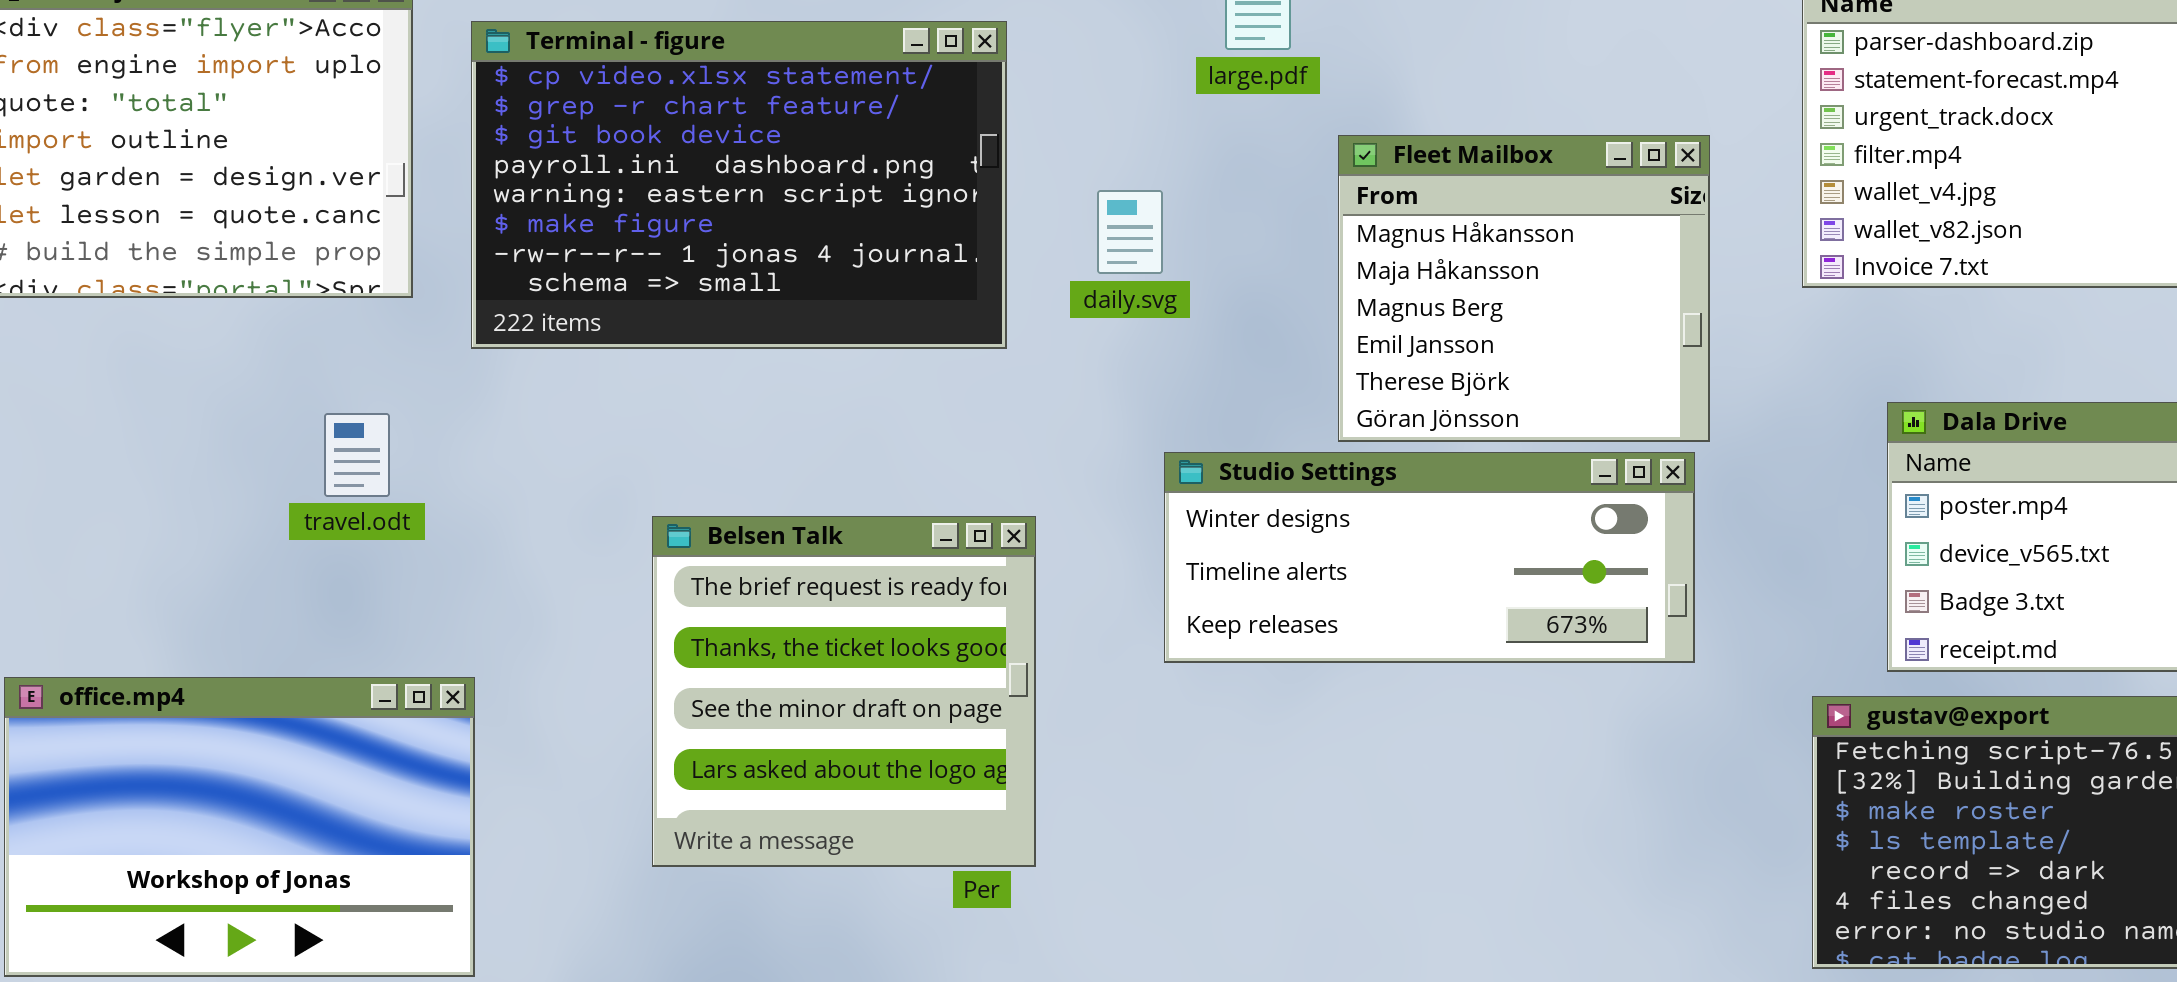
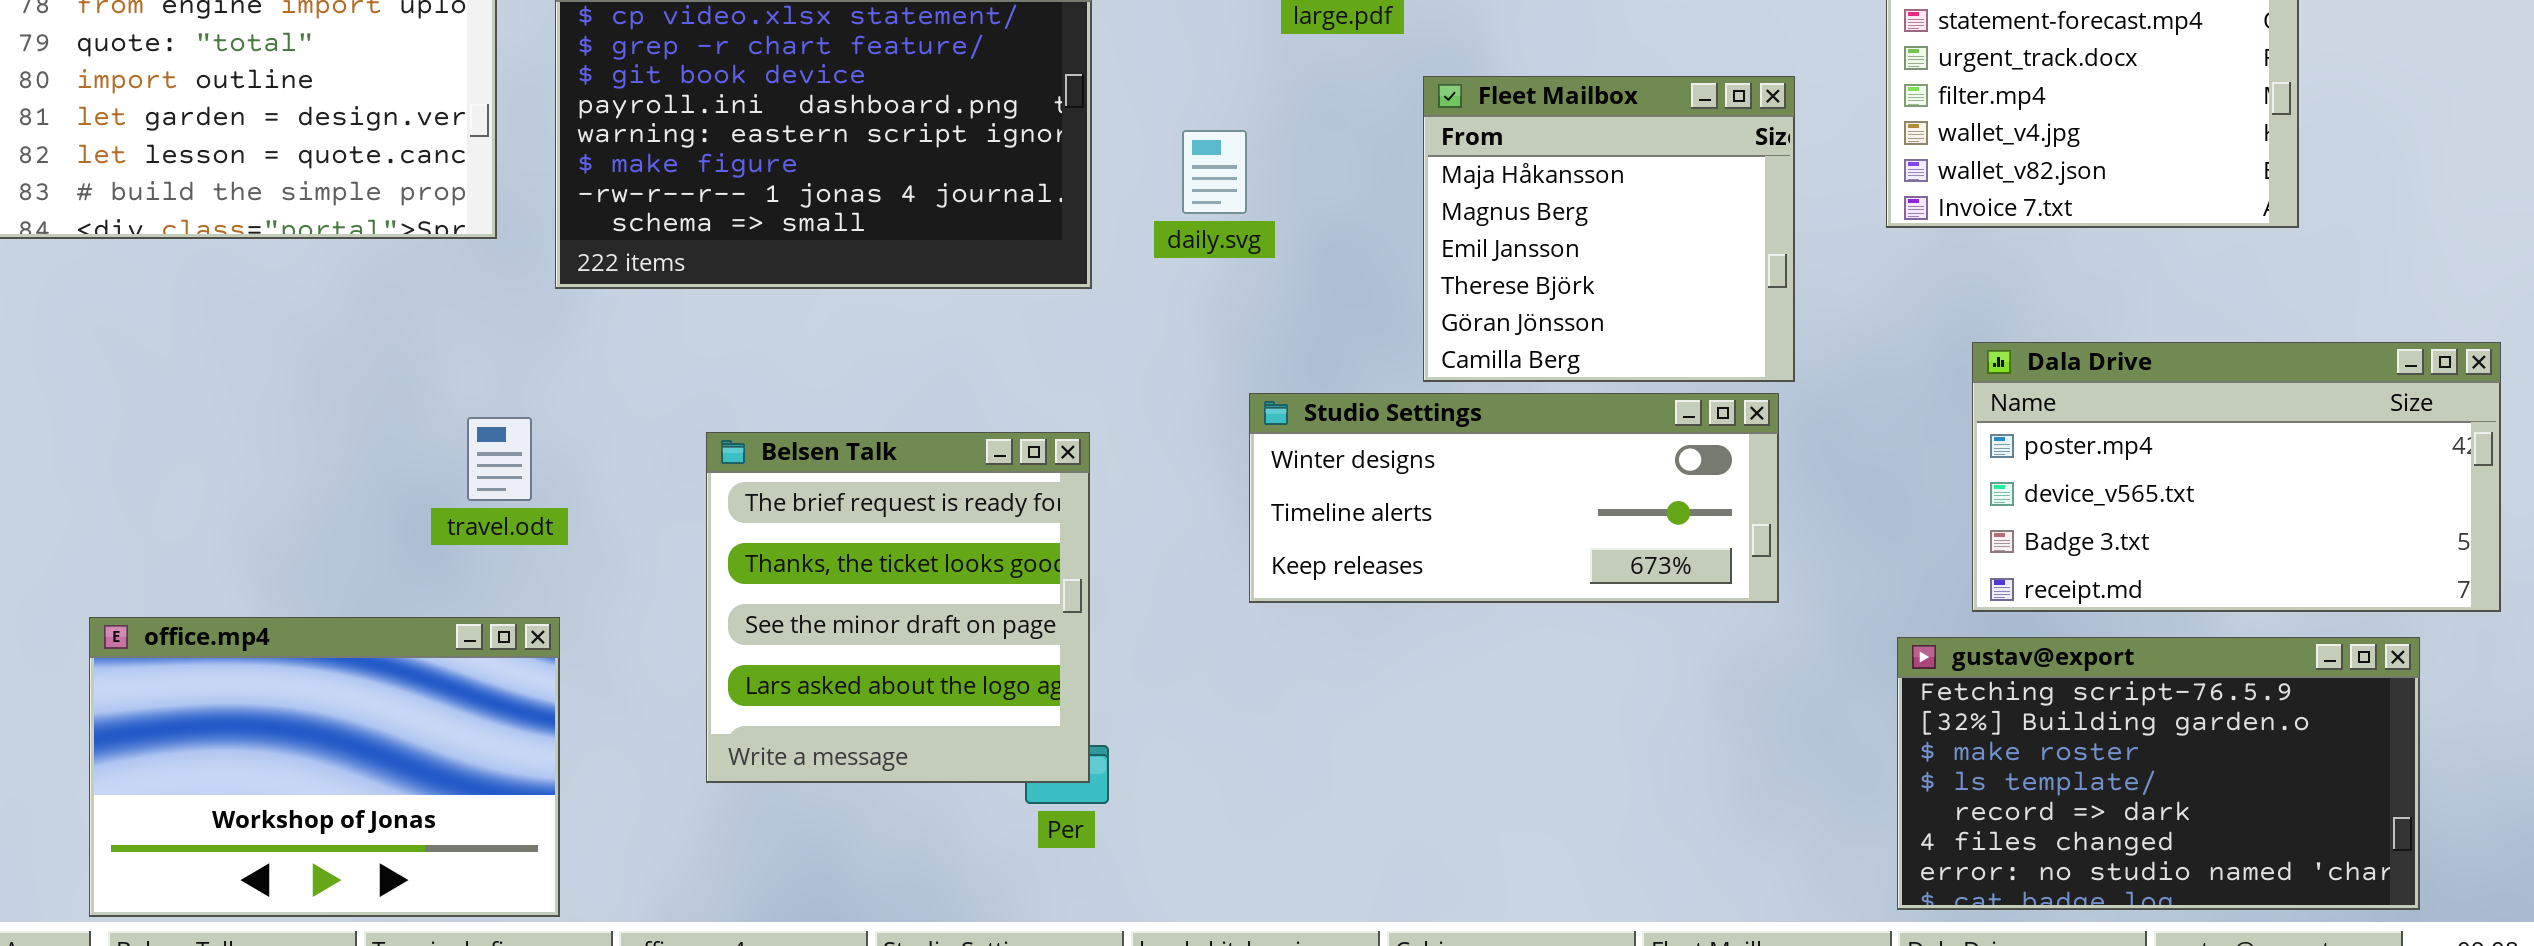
Fleet Mailbox: [1338,135,1710,442] -> [1423,76,1795,382], scrolled down 1 row
travel.odt: [324,413,390,497] -> [467,417,532,501], moved
Belsen Talk: [652,516,1036,867] -> [706,432,1090,783], moved

